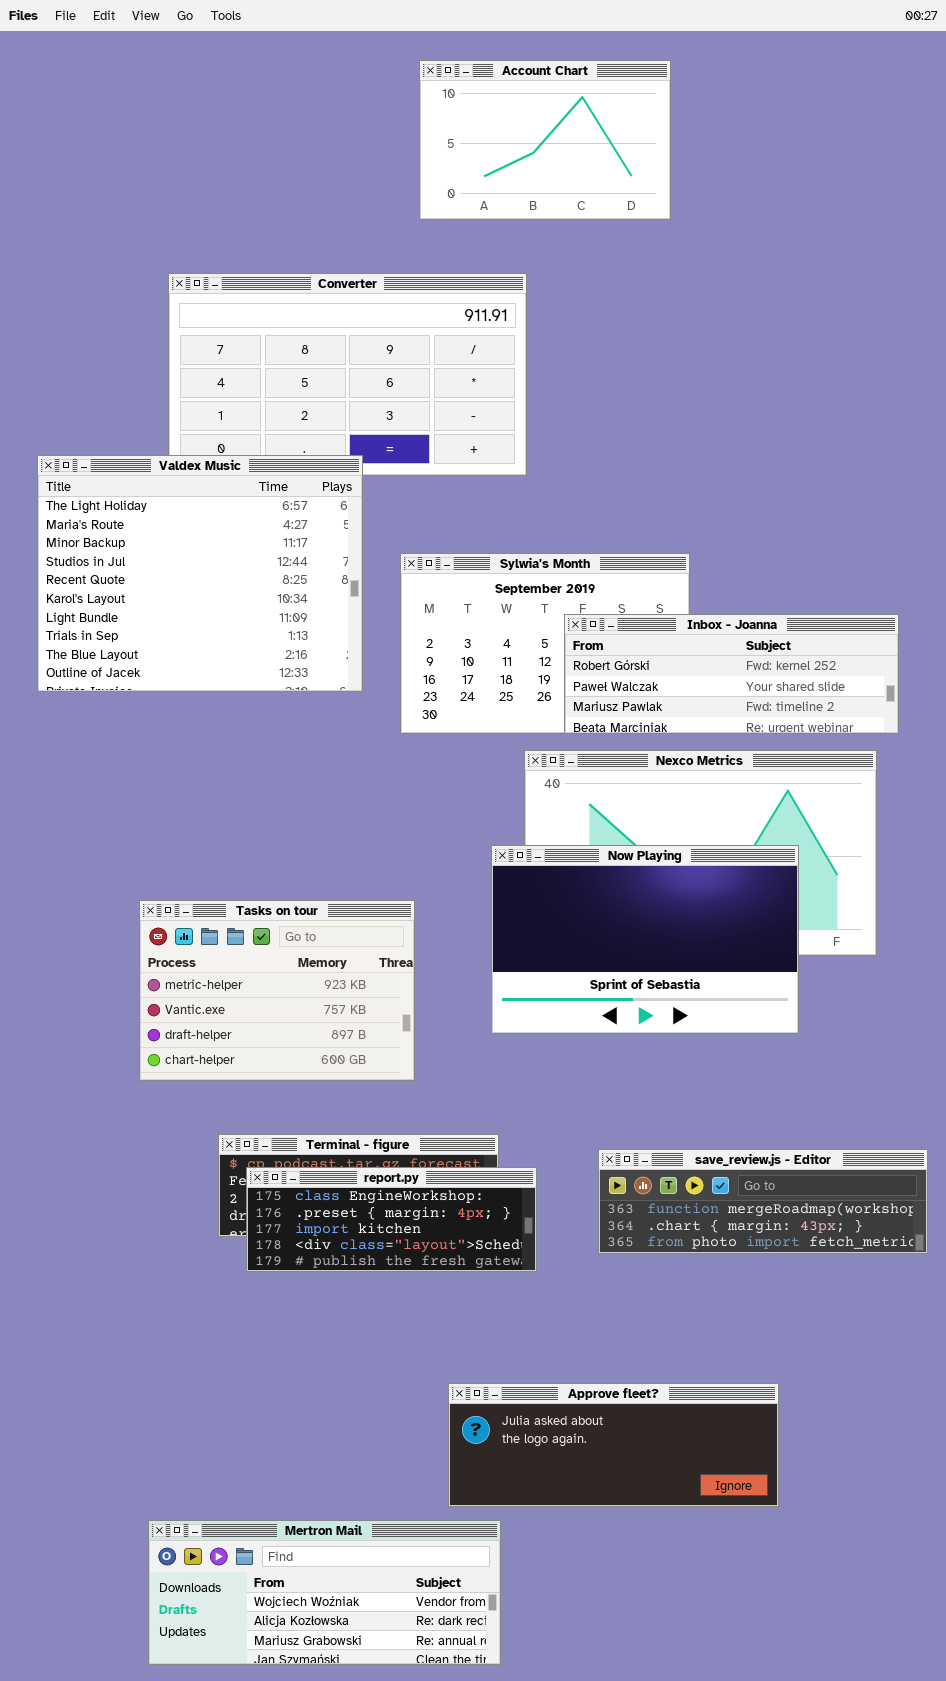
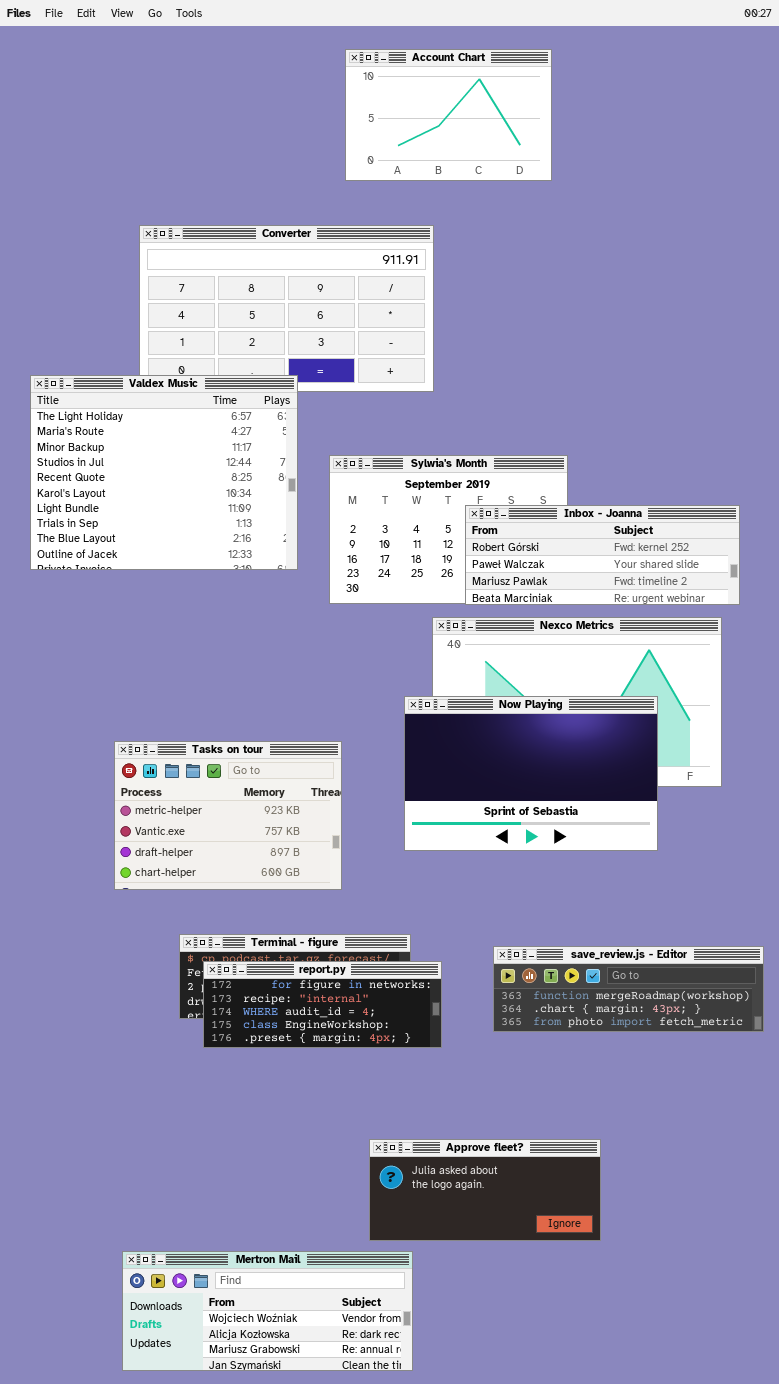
report.py: [246,1167,537,1272] -> [203,961,442,1048], scrolled up 3 rows
Approve fleet?: [448,1383,779,1507] -> [369,1139,601,1241], resized

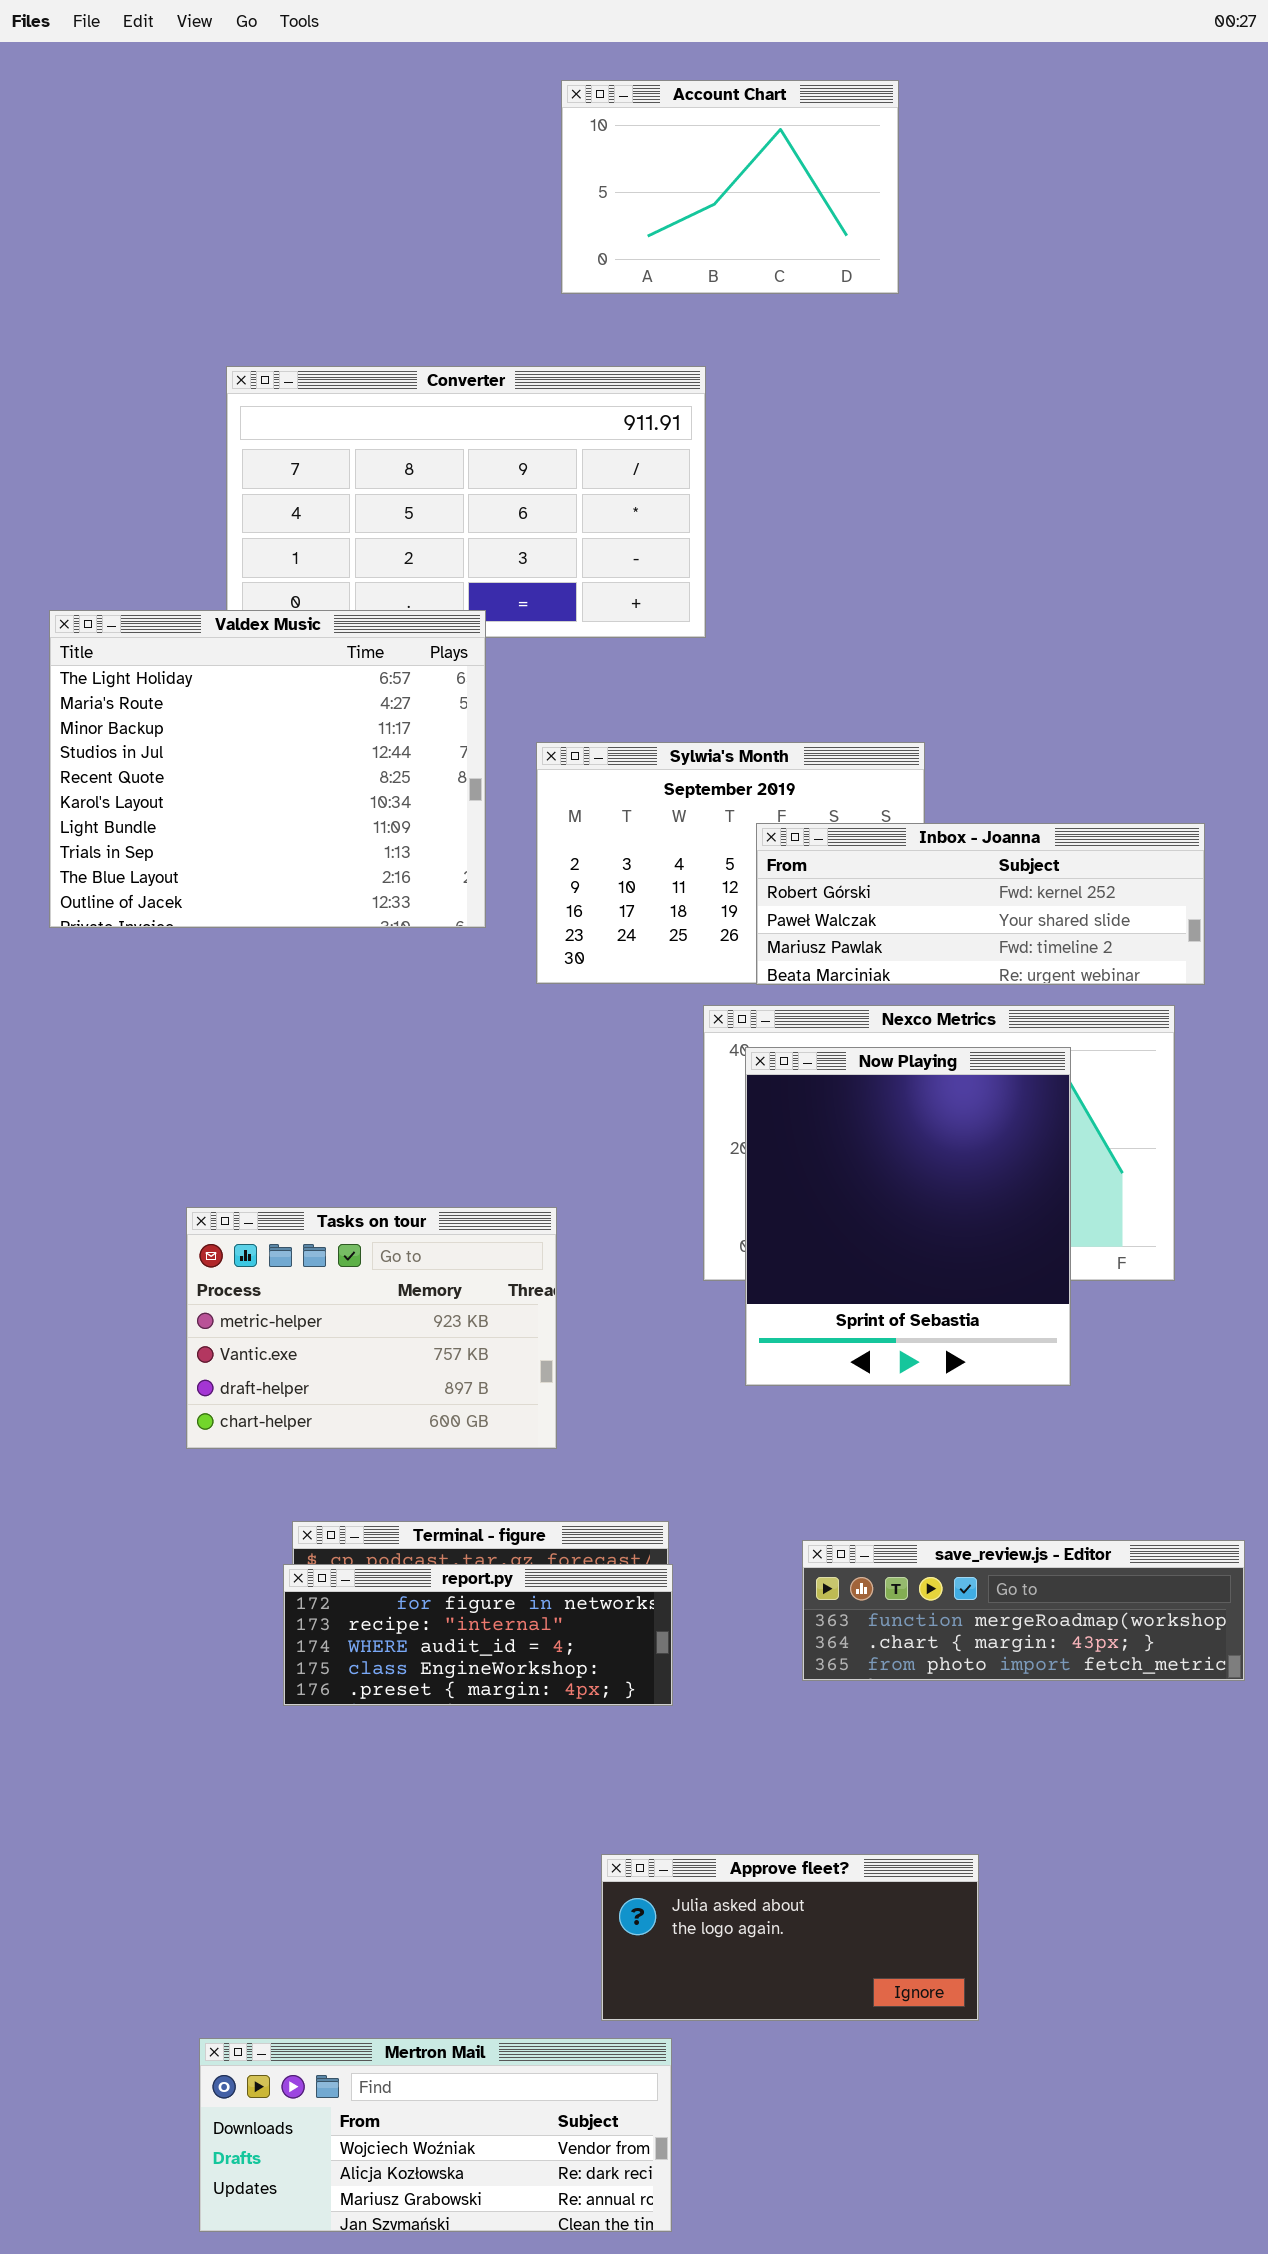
Now Playing: [404,696,658,851] -> [745,1047,1071,1386], resized
report.py: [203,961,442,1048] -> [283,1564,673,1706], moved

